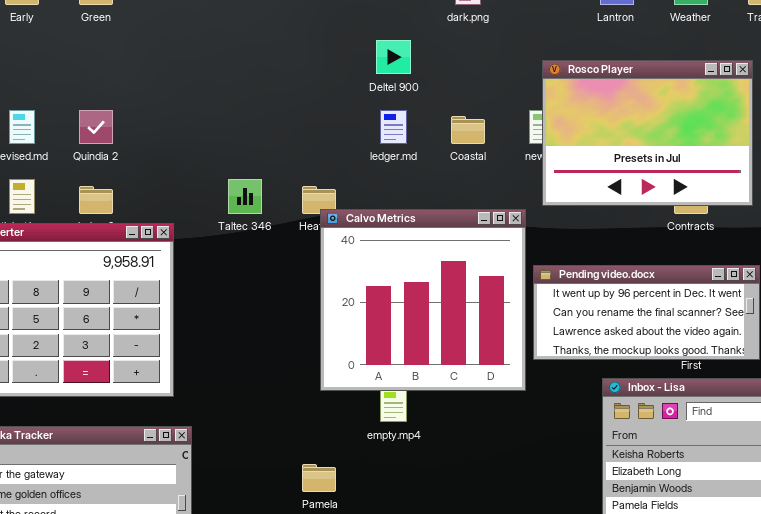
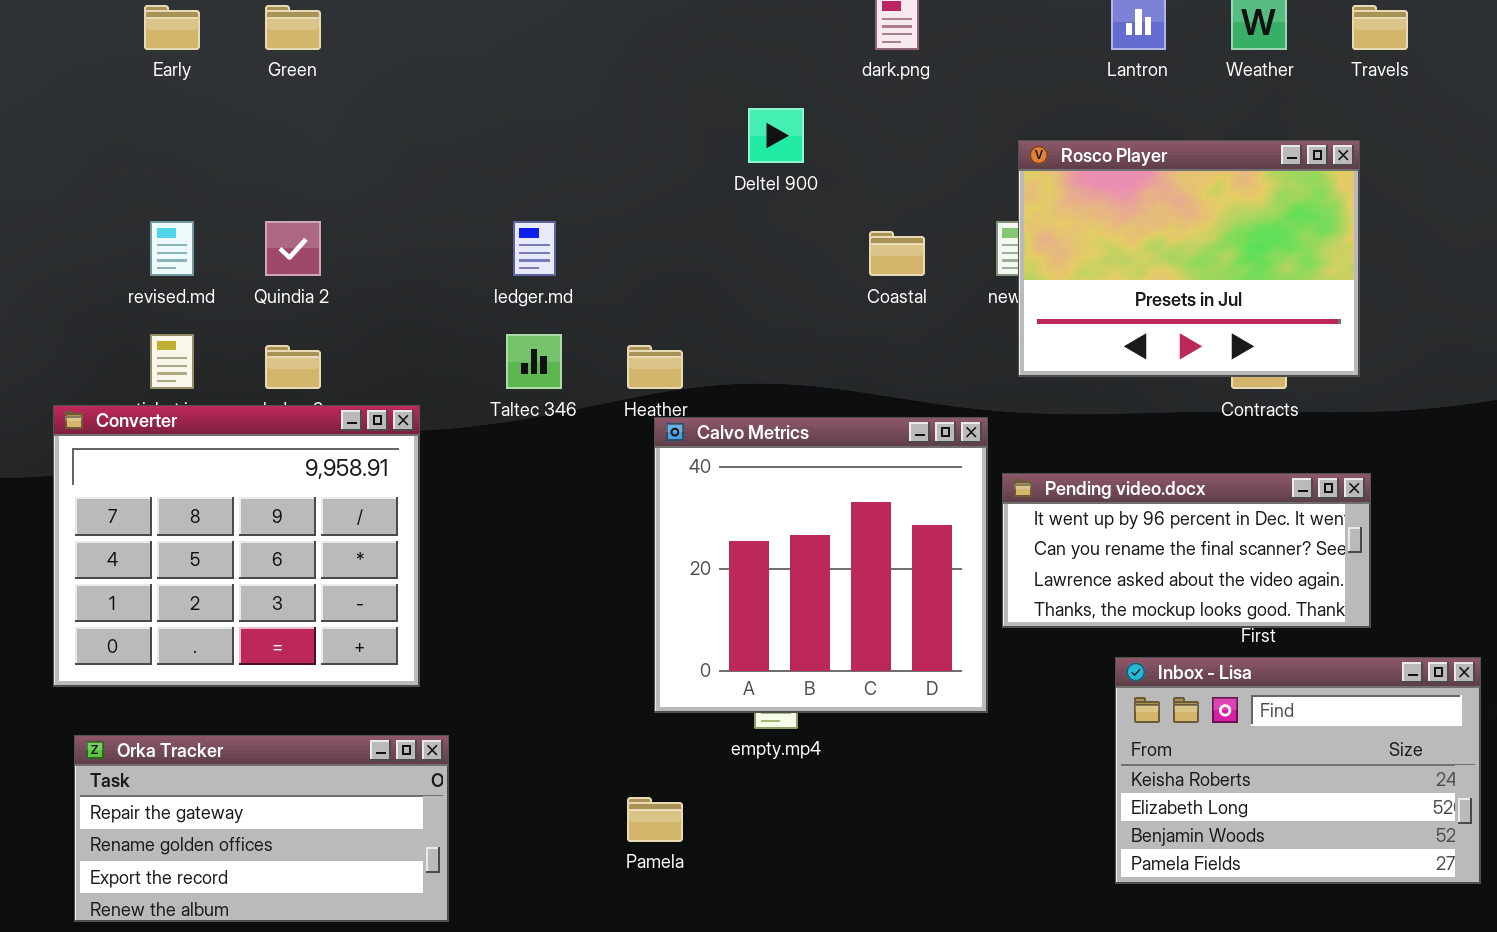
ledger.md: [380,110,407,144] -> [513,221,556,276], moved
Calvo Metrics: [320,209,526,391] -> [654,417,988,713], moved

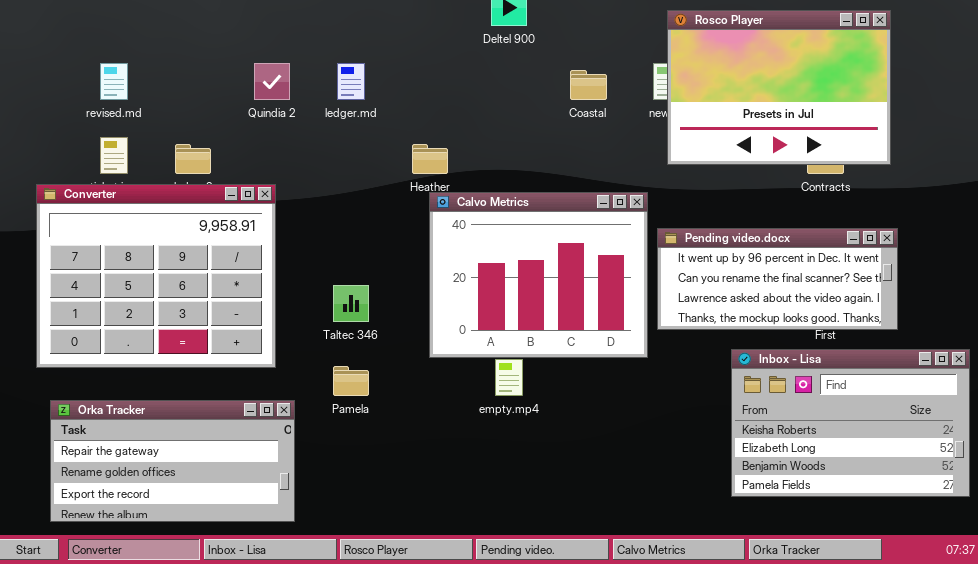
Quindia 2: [265,221,321,276] -> [254,63,290,100], moved
Taltec 346: [506,334,562,389] -> [333,285,369,322], moved
Calvo Metrics: [654,417,988,713] -> [429,192,648,358], resized
Pamela: [627,797,683,842] -> [333,366,369,396], moved

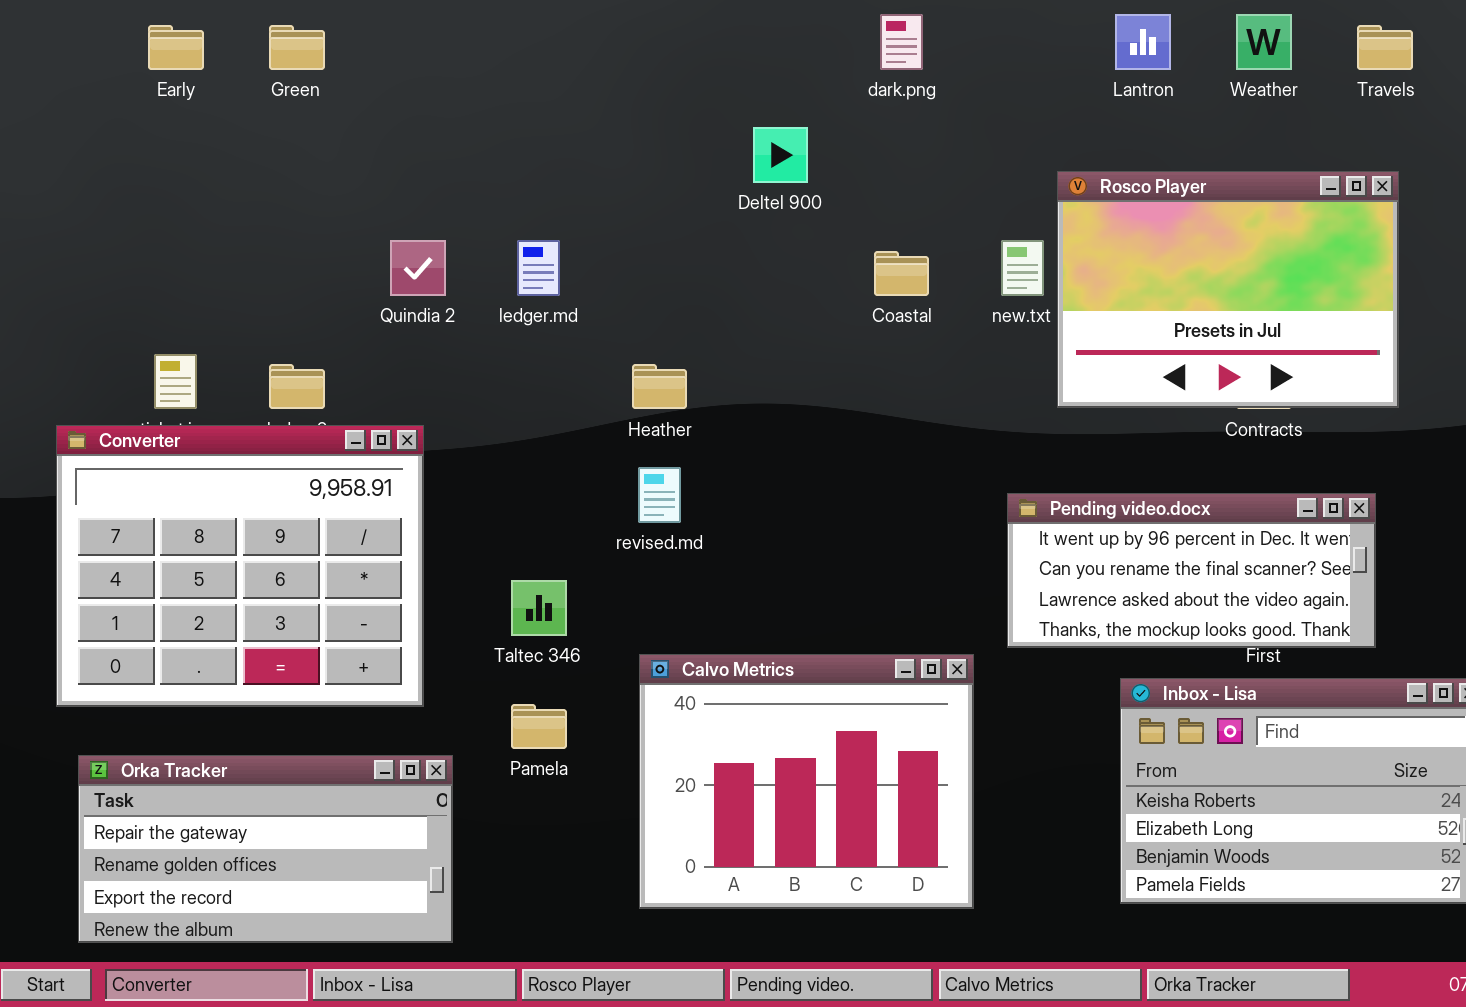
Rosco Player: [667,10,891,165] -> [1057,171,1399,408], moved
revised.md: [100,63,128,100] -> [638,467,681,523], moved
Calvo Metrics: [429,192,648,358] -> [639,654,974,909], moved

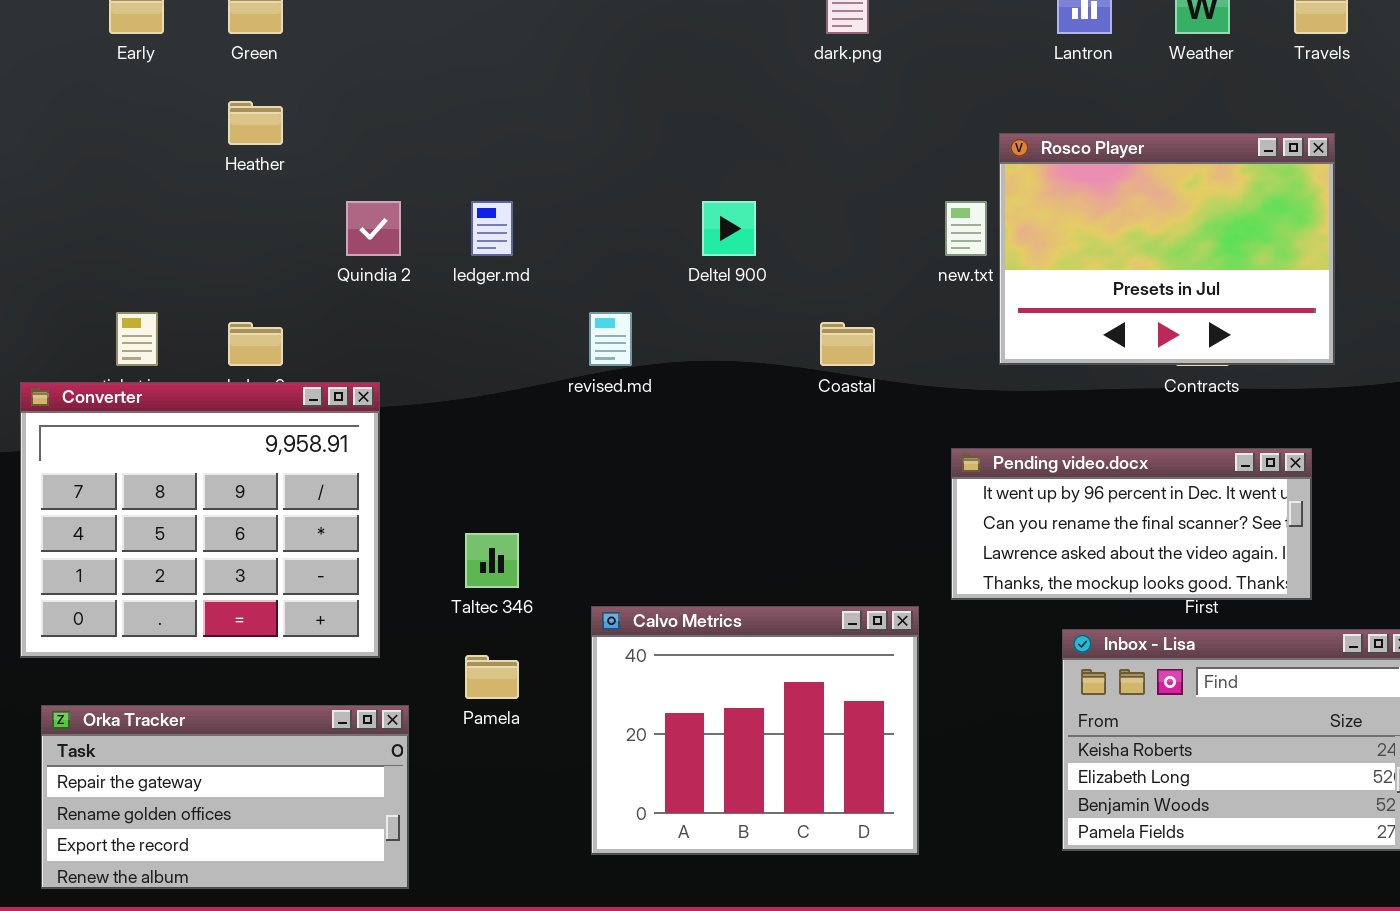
Deltel 900: [753,127,808,183] -> [702,201,756,256], moved
Coastal: [874,251,929,296] -> [820,322,875,366], moved
Heather: [632,364,687,409] -> [228,101,283,145], moved
revised.md: [638,467,681,523] -> [589,312,632,366], moved

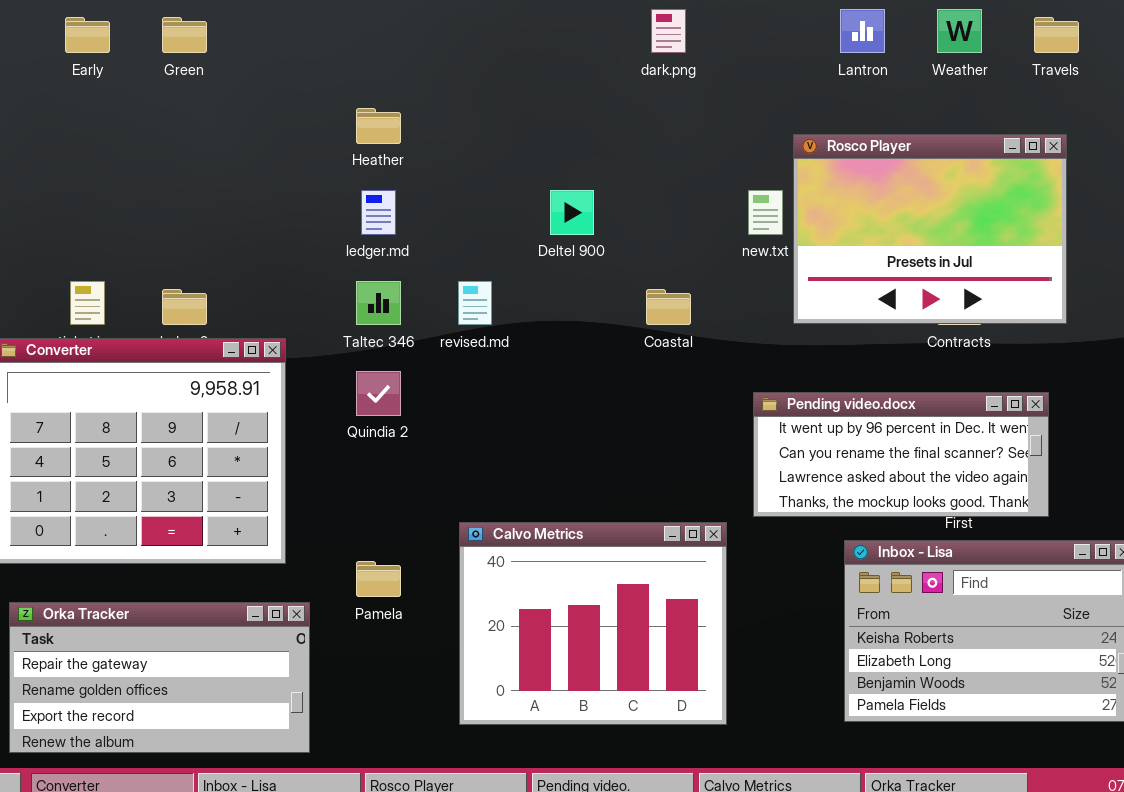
Heather: [228,101,283,145] -> [356,108,401,144], moved
Quindia 2: [346,201,401,256] -> [356,371,401,416], moved
Taltec 346: [465,533,519,588] -> [356,281,401,325], moved

